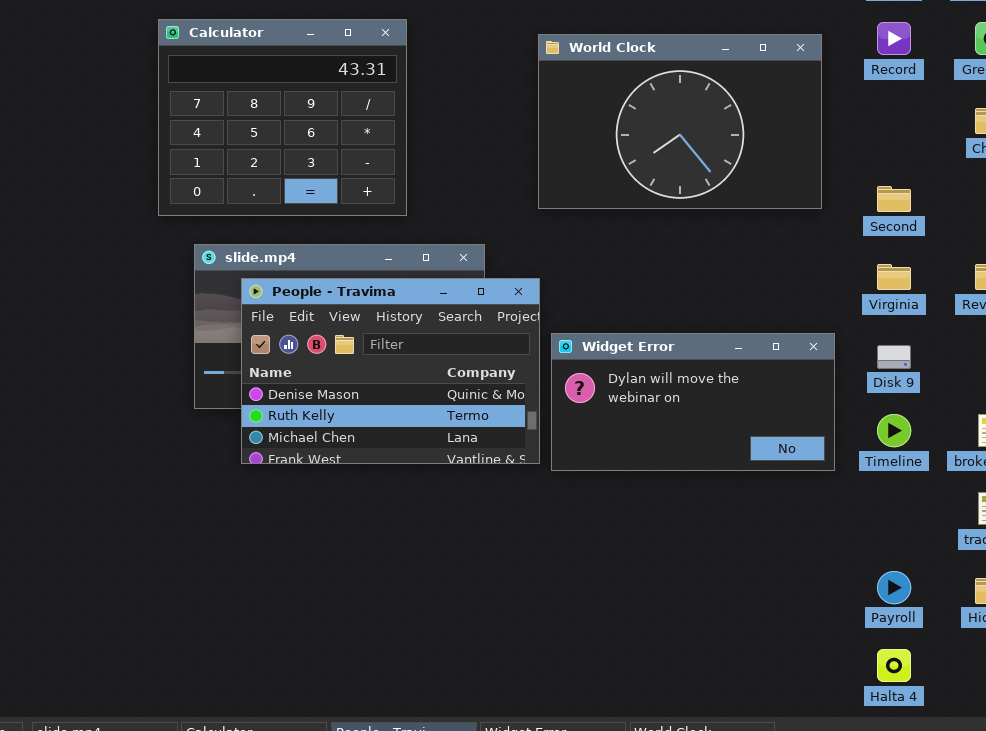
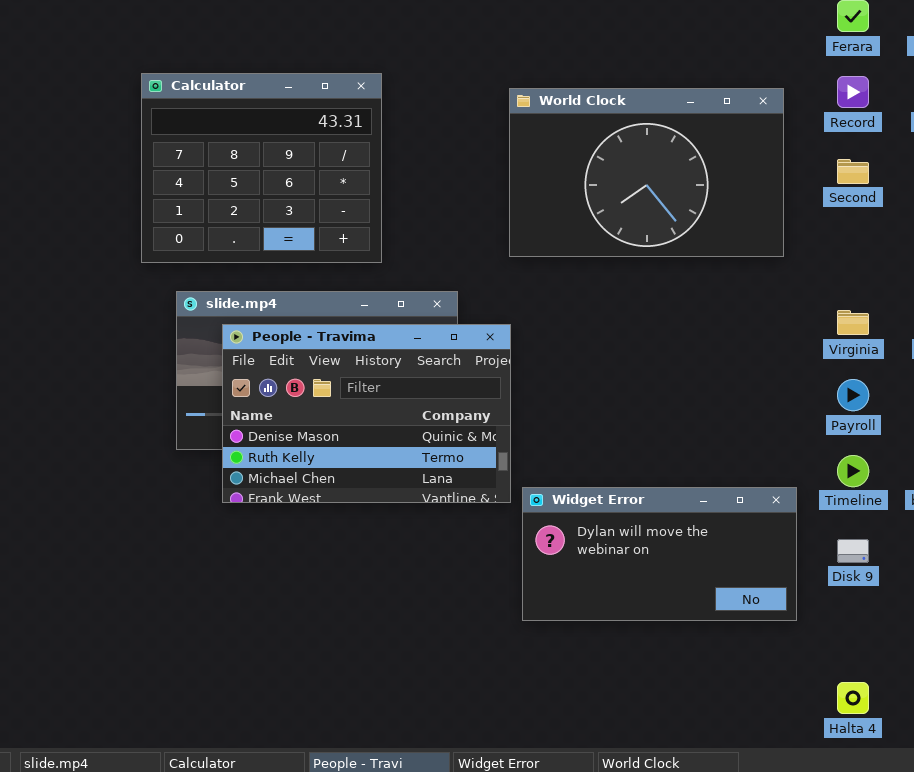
Second: [877,186,911,212] -> [837,159,869,184], moved
Widget Error: [551,333,835,471] -> [522,487,797,621], moved
Disk 9: [877,345,911,369] -> [837,539,869,563], moved
Payroll: [877,571,911,604] -> [837,379,869,411], moved

